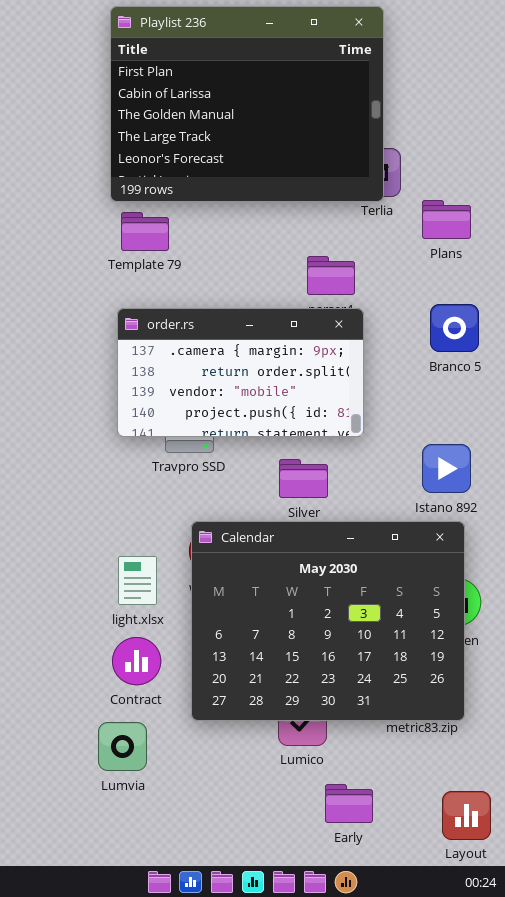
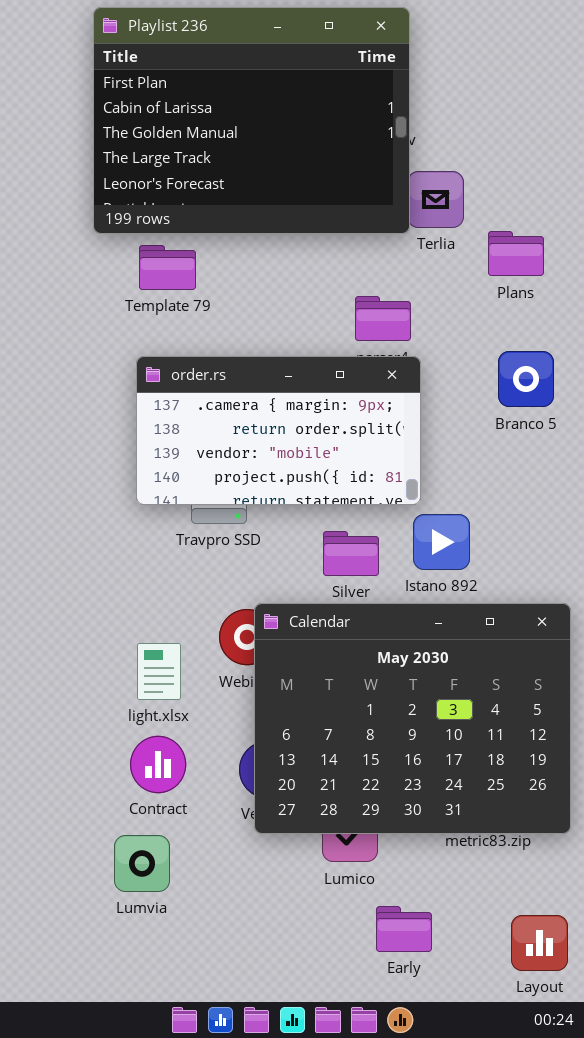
Playlist 236: [110,6,384,202] -> [93,7,410,234], moved
Istano 892: [422,444,471,493] -> [413,514,470,570], moved
Calendar: [191,521,465,721] -> [254,603,571,834], moved

